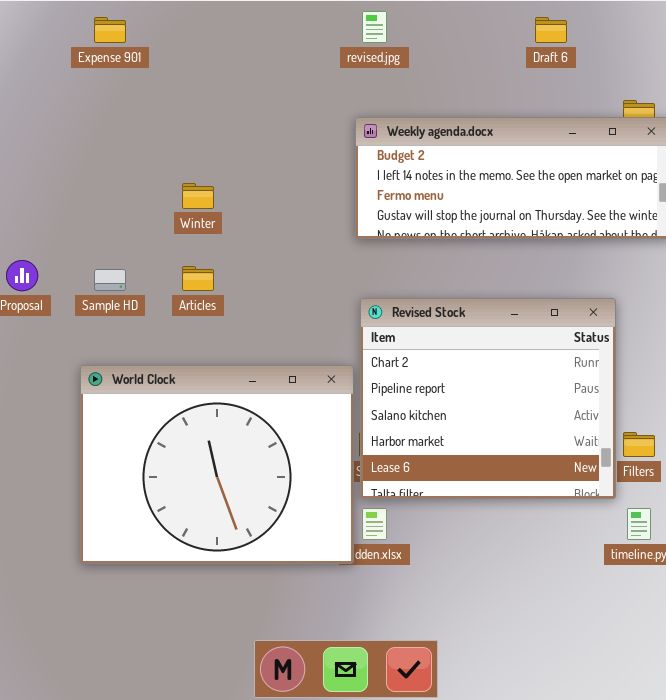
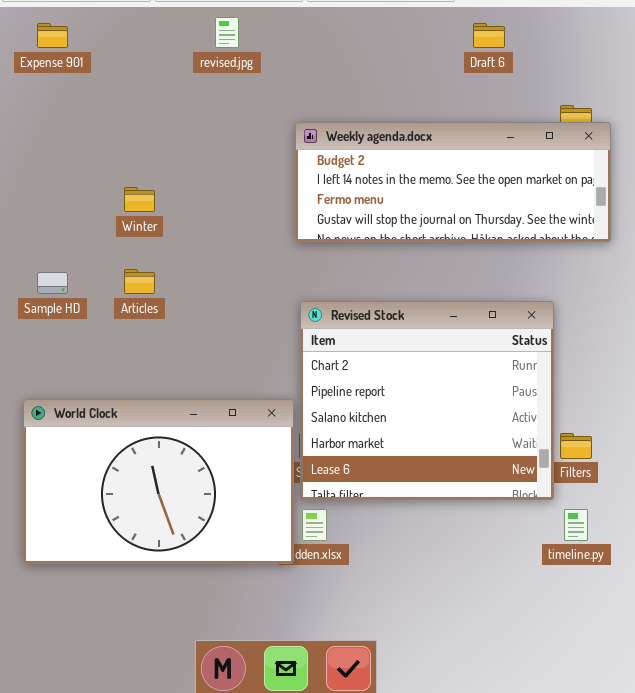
revised.jpg: [362,11,387,43] -> [215,17,239,48], moved
World Clock: [80,365,354,564] -> [23,399,294,564], resized

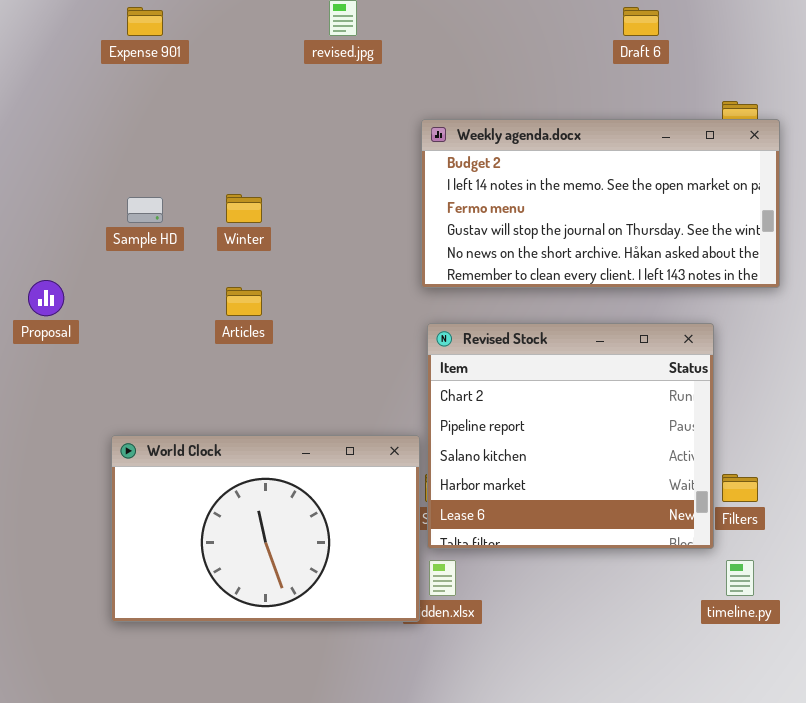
Weekly agenda.docx: [295,122,611,242] -> [421,119,780,288], resized
Sample HD: [37,272,68,294] -> [127,197,163,223], moved

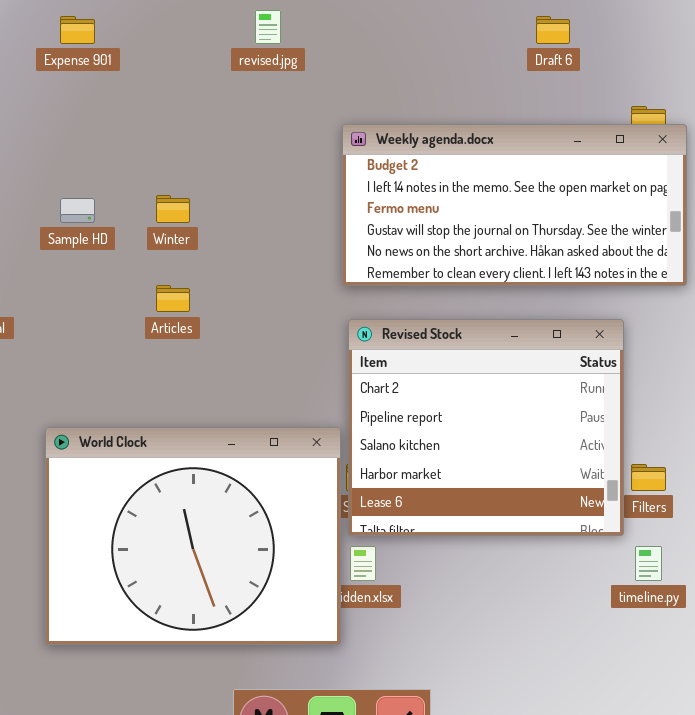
World Clock: [111,435,420,622] -> [45,427,341,645], resized

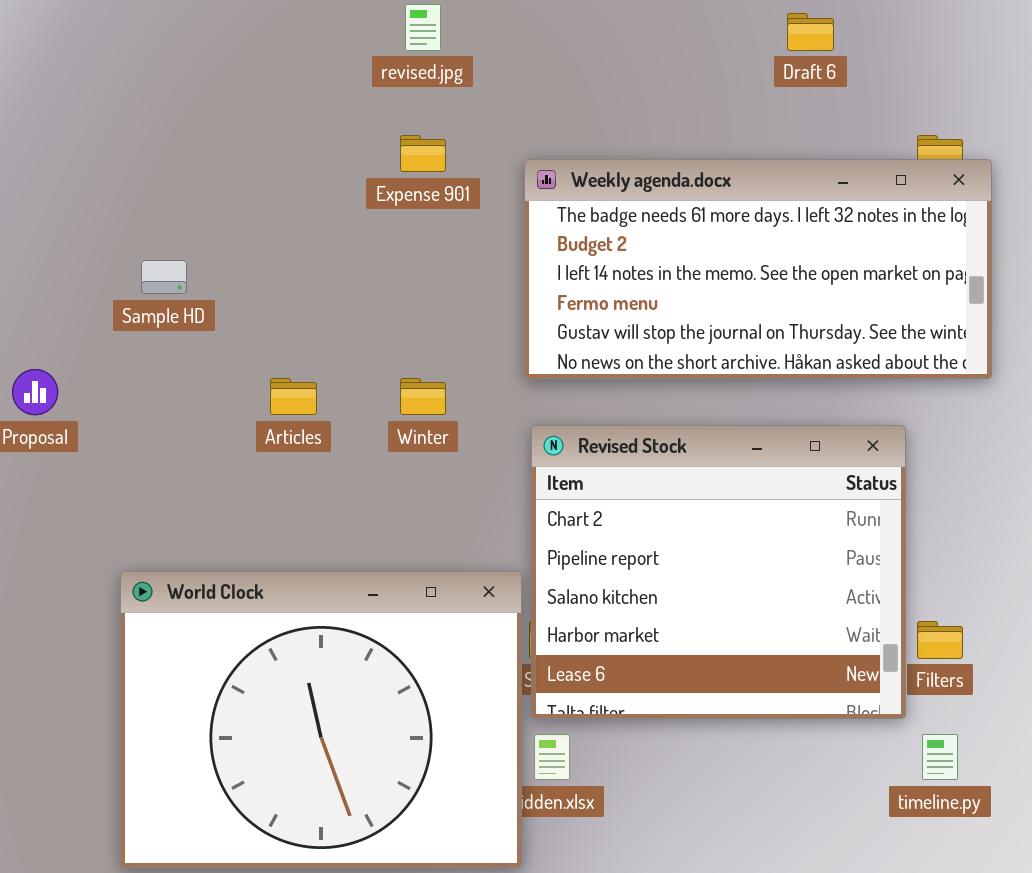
Expense 901: [60,16,95,44] -> [400,135,446,172], moved
Weekly agenda.docx: [342,124,687,286] -> [524,159,992,379], scrolled up 1 row
Winter: [156,195,190,223] -> [400,378,446,415], moved

